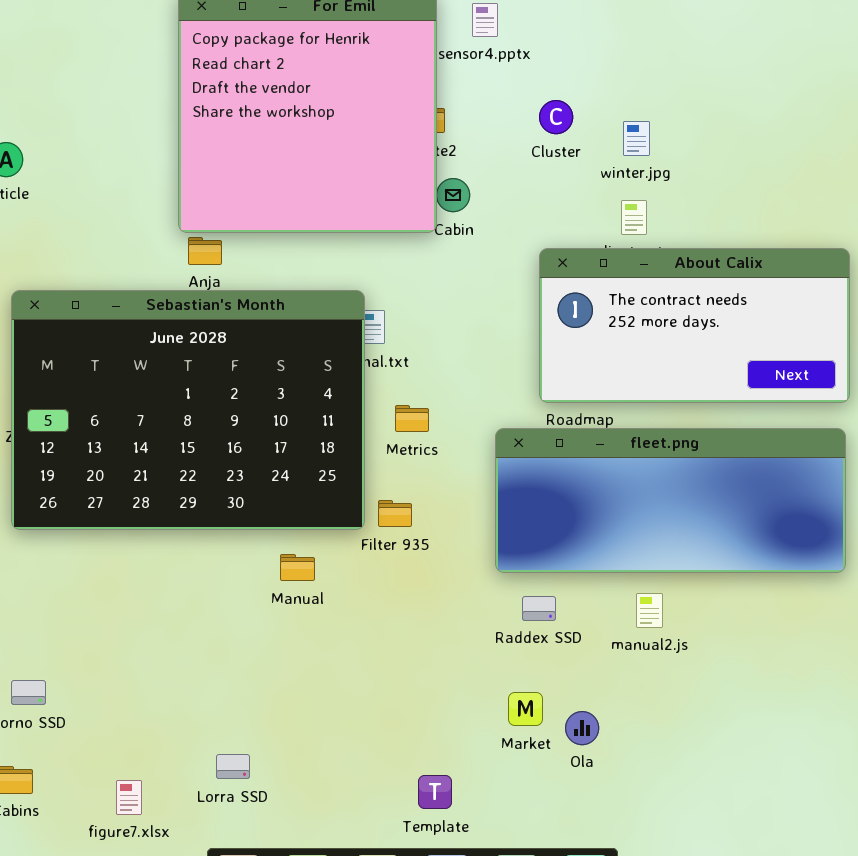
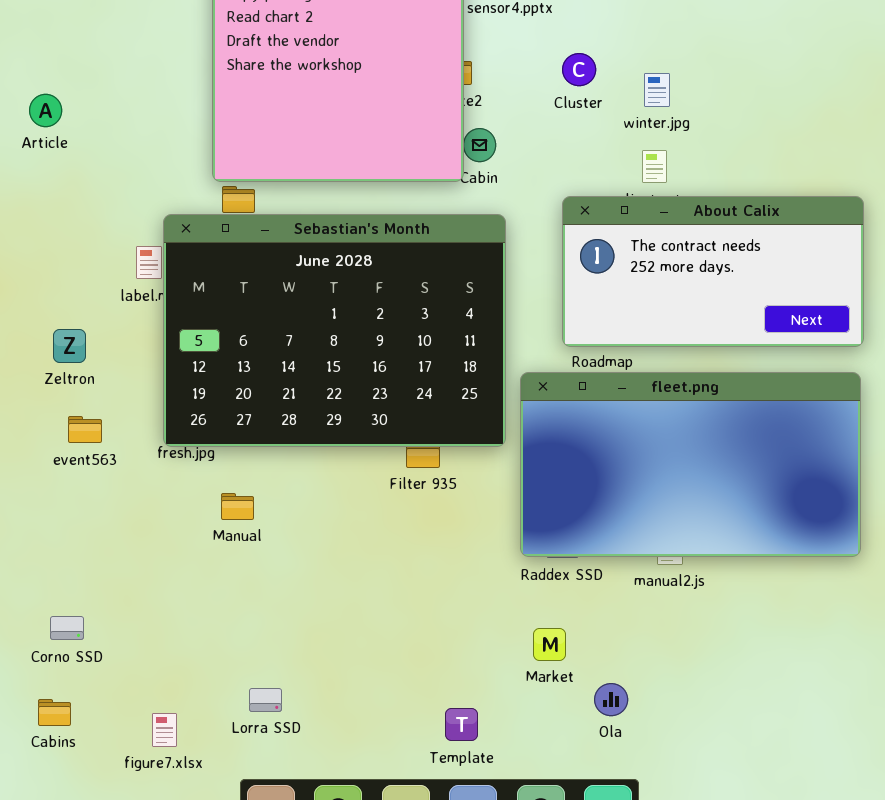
Sebastian's Month: [11,290,365,530] -> [163,214,506,447], moved
fleet.png: [495,428,846,573] -> [520,372,861,557], resized
Manual: [280,554,315,581] -> [221,493,254,520], moved
Ola: [565,711,599,745] -> [594,683,628,716], moved

